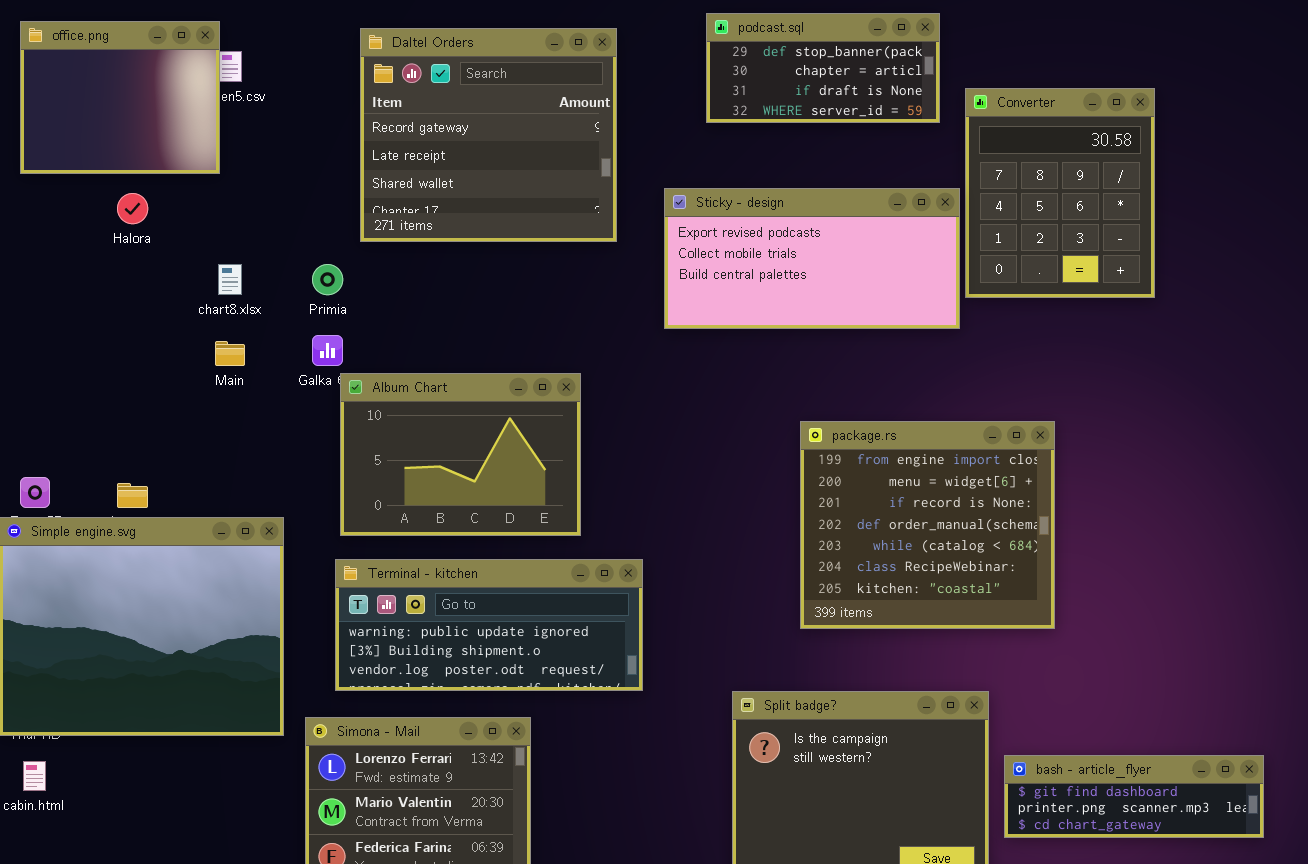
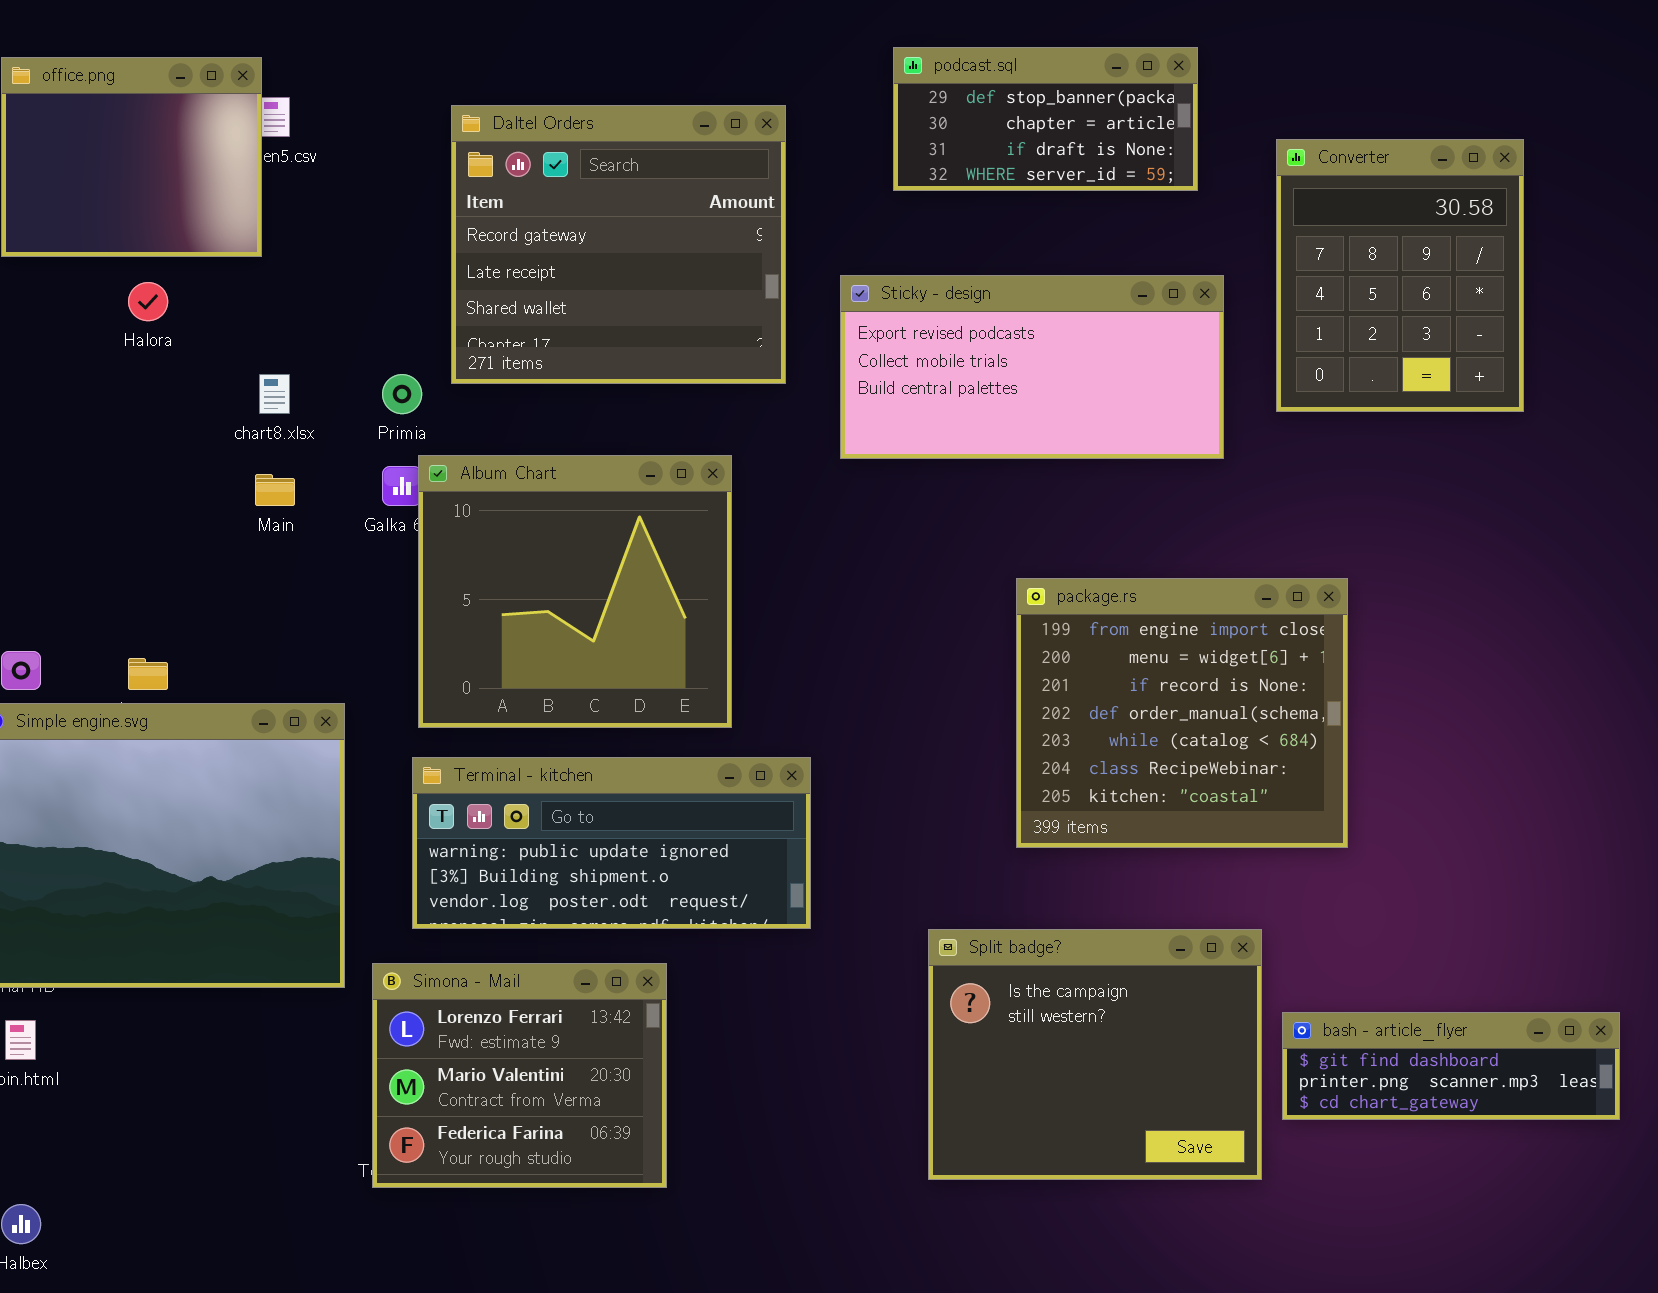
Daltel Orders: [360,28,617,242] -> [451,105,786,384], moved
Converter: [965,88,1155,298] -> [1276,139,1524,412], moved
Album Chart: [340,373,581,536] -> [418,455,732,728], resized

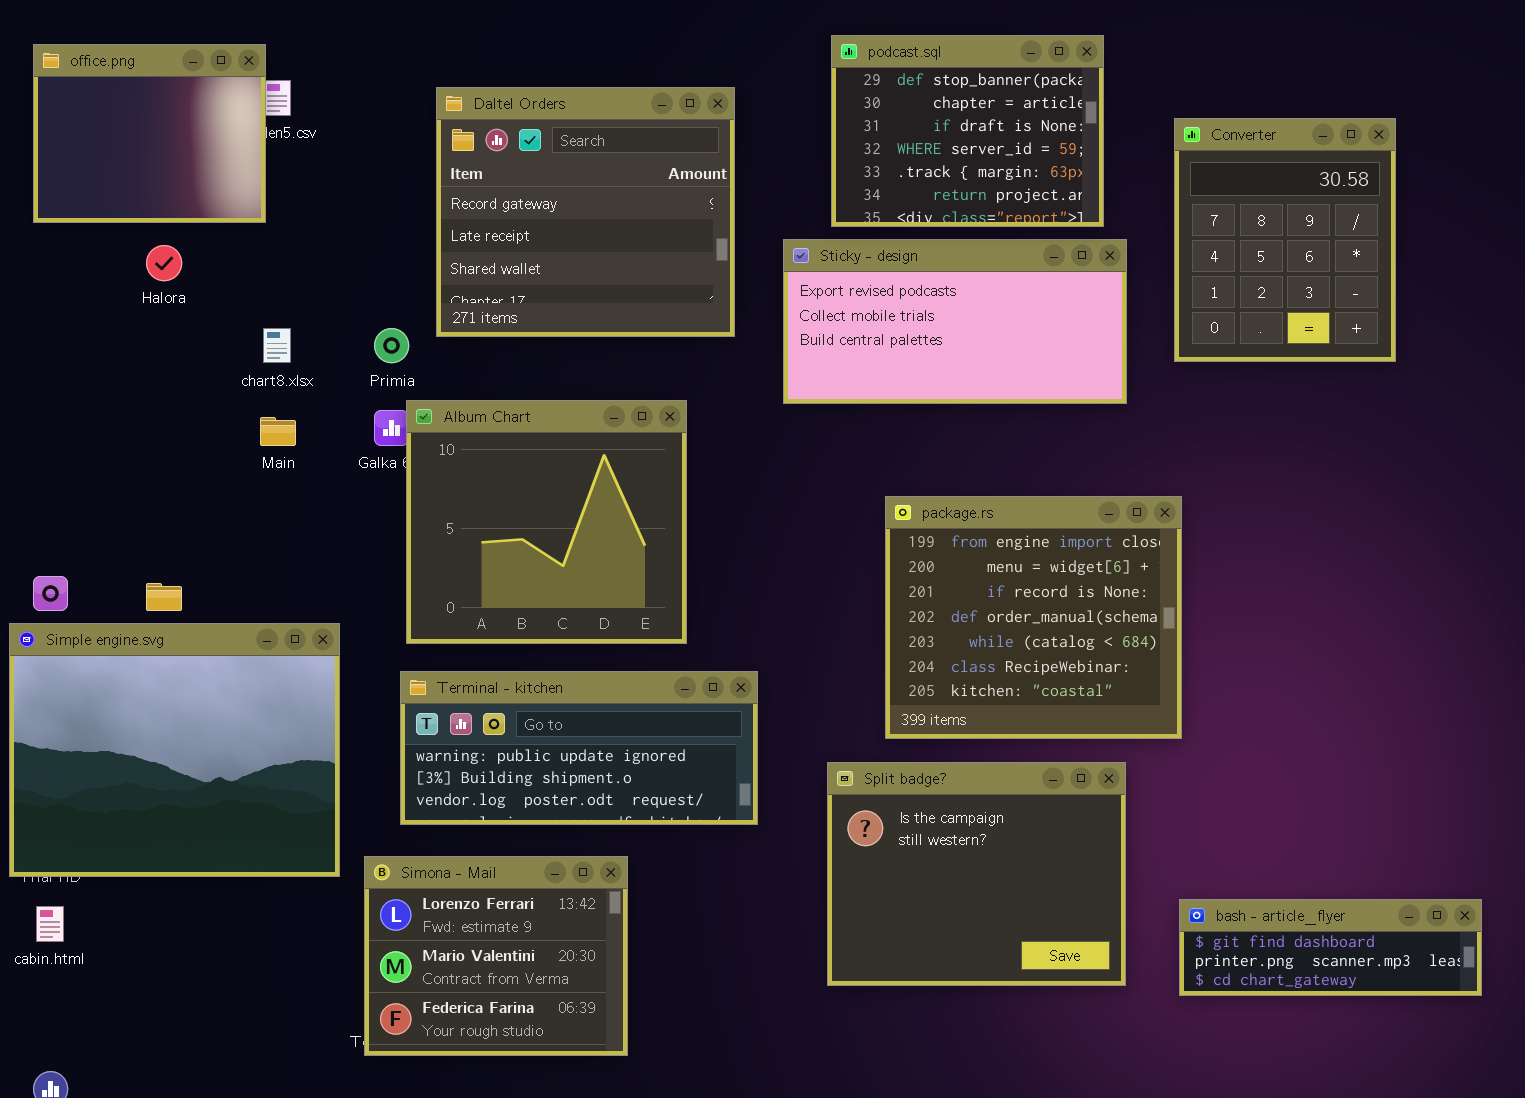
podcast.sql: [893,47,1198,191] -> [831,35,1104,227], resized
package.rs: [1016,578,1348,848] -> [885,496,1182,739], moved
Split badge?: [928,929,1262,1180] -> [827,762,1126,986], moved

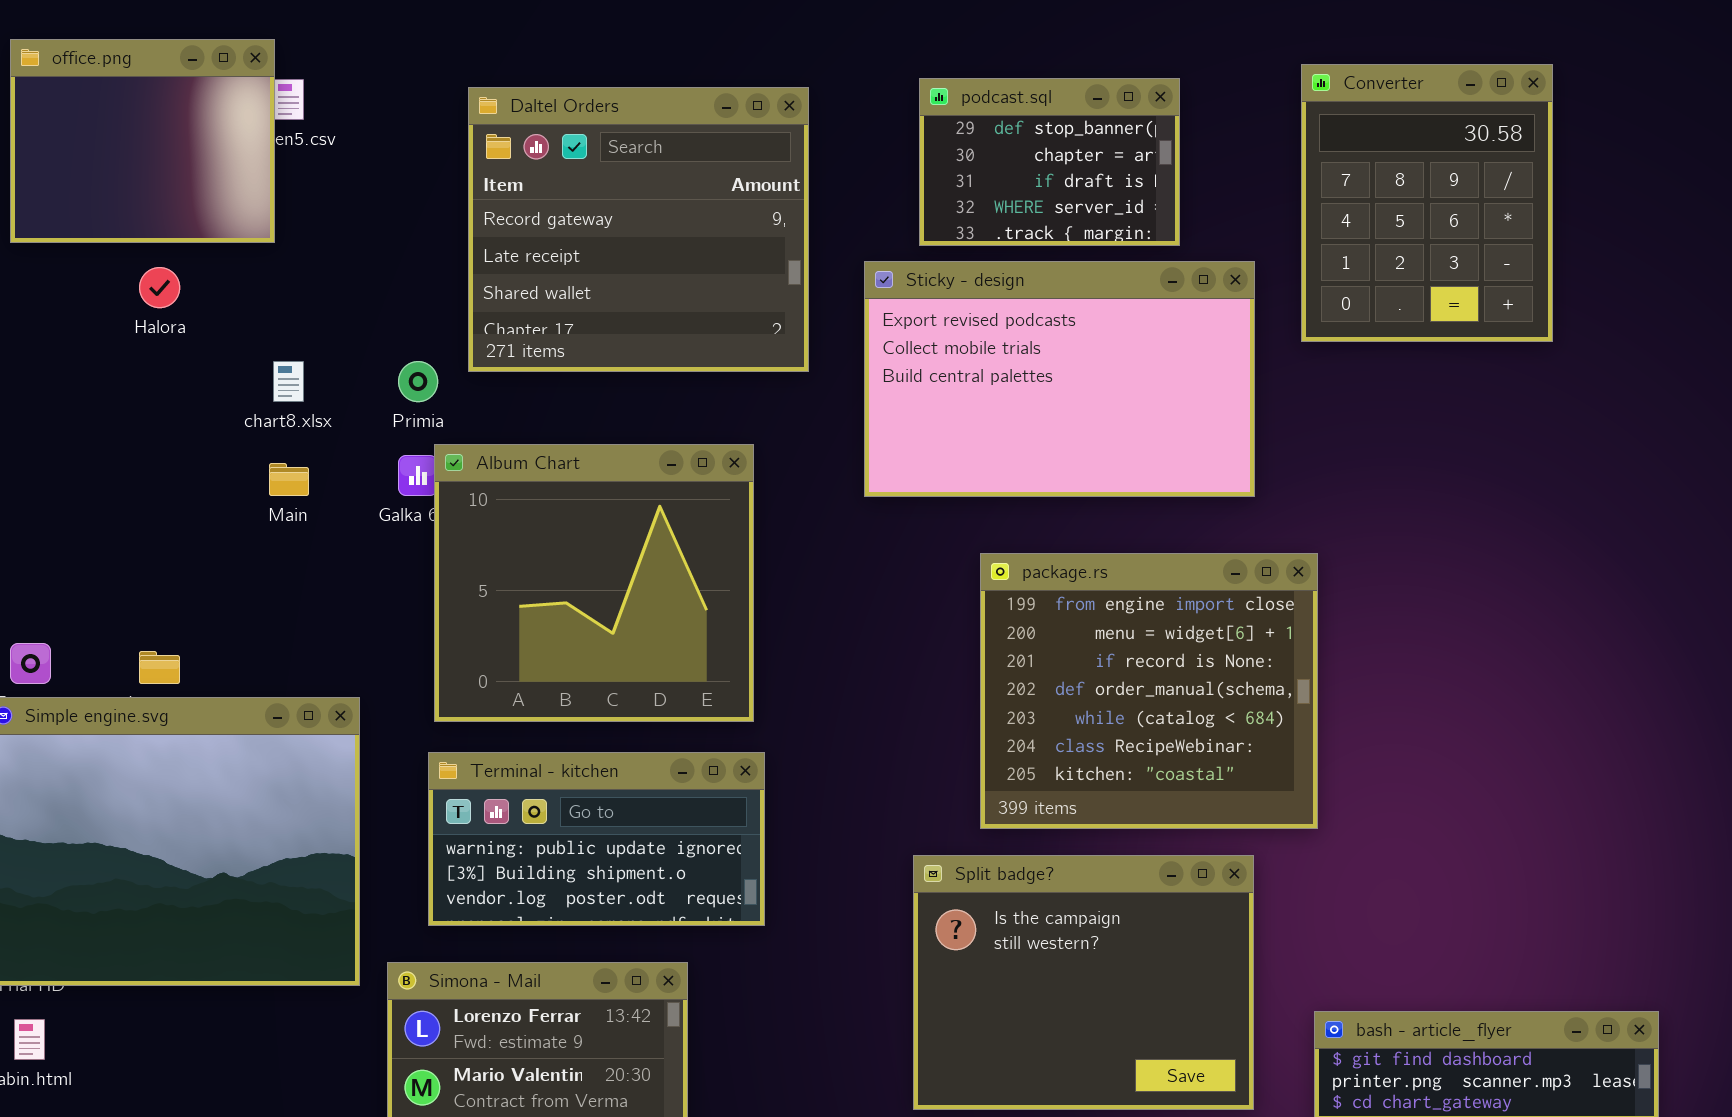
podcast.sql: [831,35,1104,227] -> [919,78,1180,246], resized
Converter: [1174,118,1396,362] -> [1301,64,1553,342], moved
Sticky - design: [783,239,1127,404] -> [864,261,1255,497], resized
Terminal - kitchen: [400,671,758,825] -> [428,752,765,926], resized

